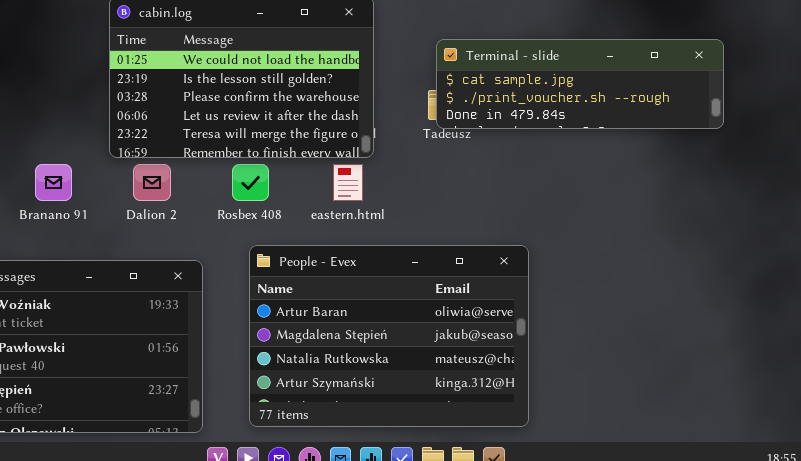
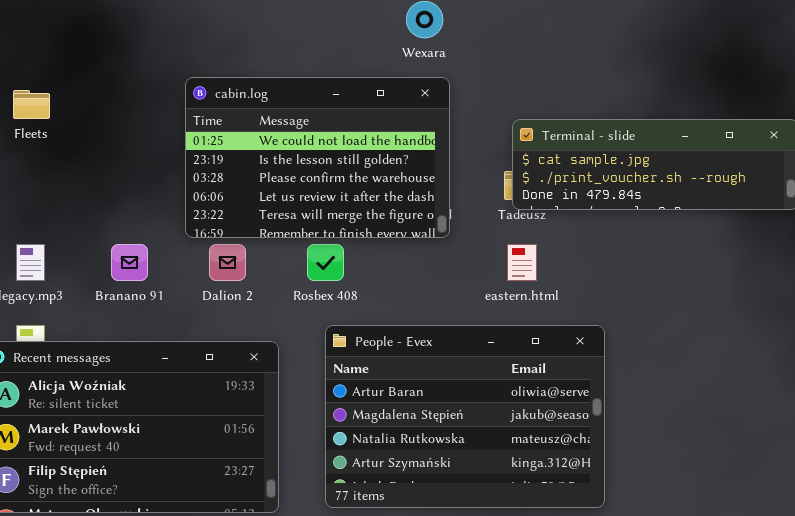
eastern.html: [333,164,363,201] -> [507,244,537,281], moved

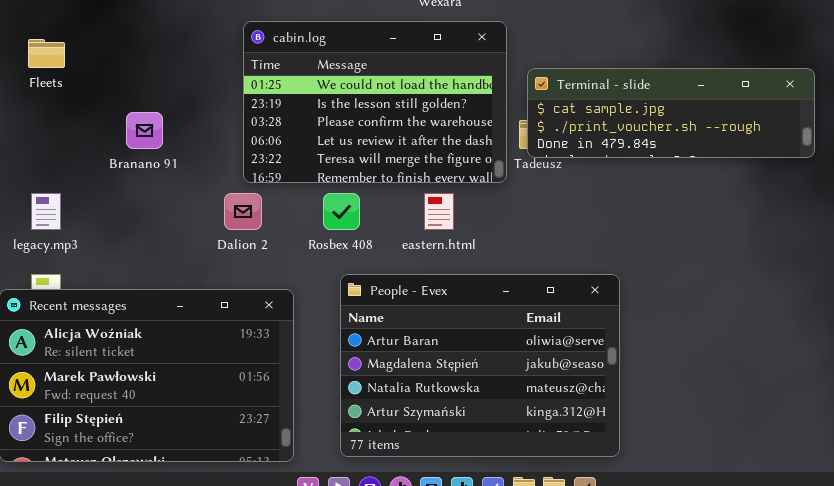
cabin.log: [185,77,450,238] -> [243,21,507,183], moved
Branano 91: [111,244,148,281] -> [126,112,163,149], moved
eastern.html: [507,244,537,281] -> [424,193,454,230], moved

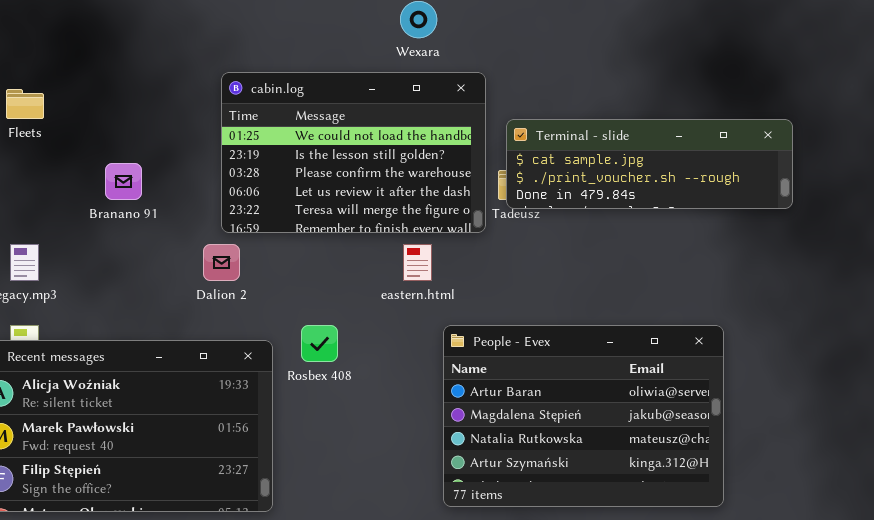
Rosbex 408: [323,193,360,230] -> [301,325,338,362], moved
People - Evex: [340,274,620,457] -> [443,325,724,507], moved

